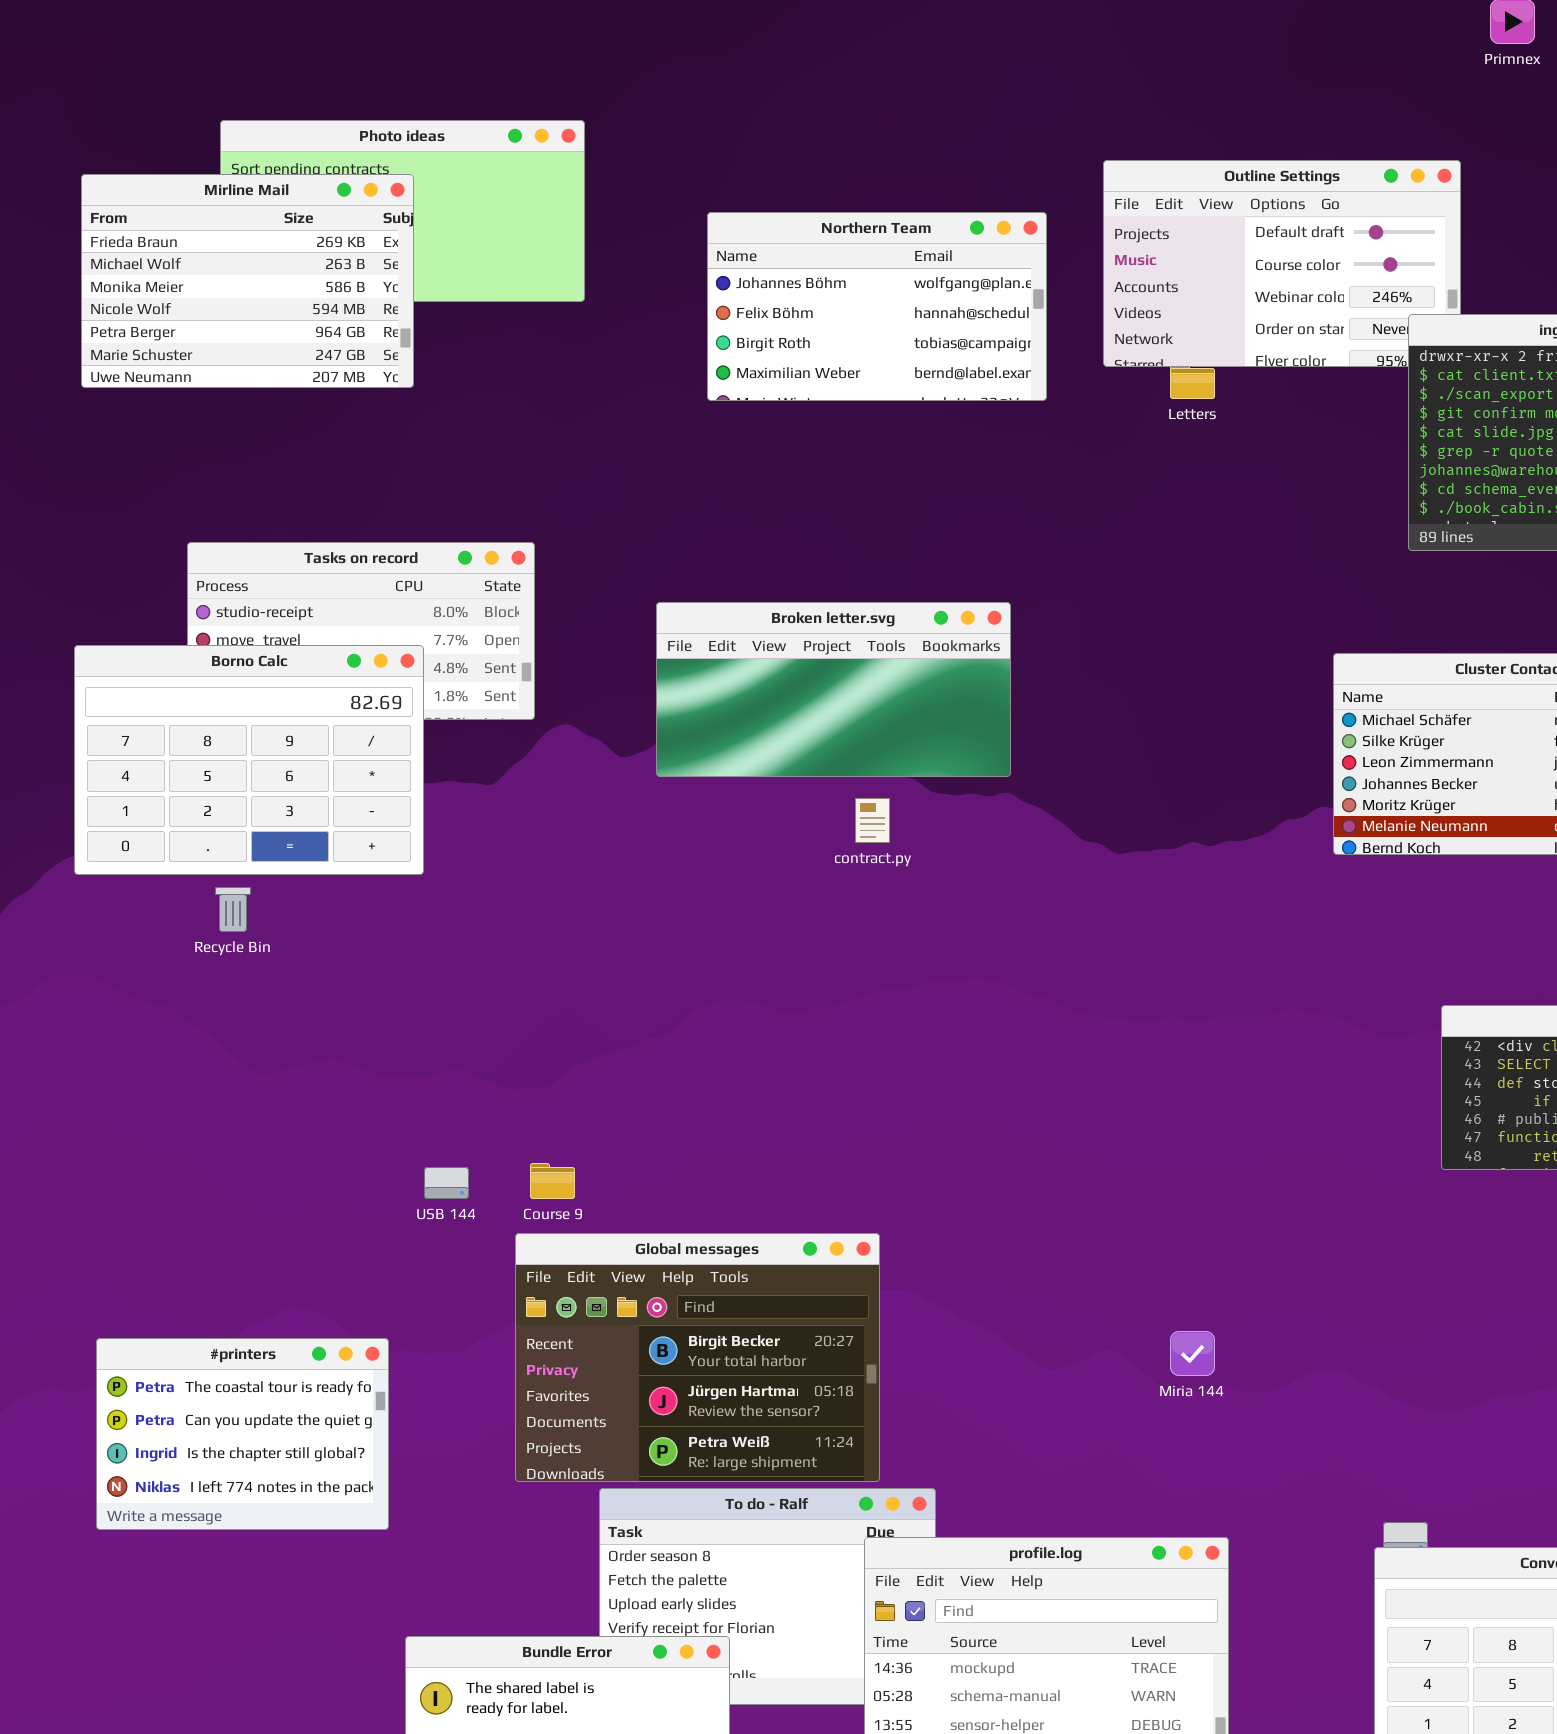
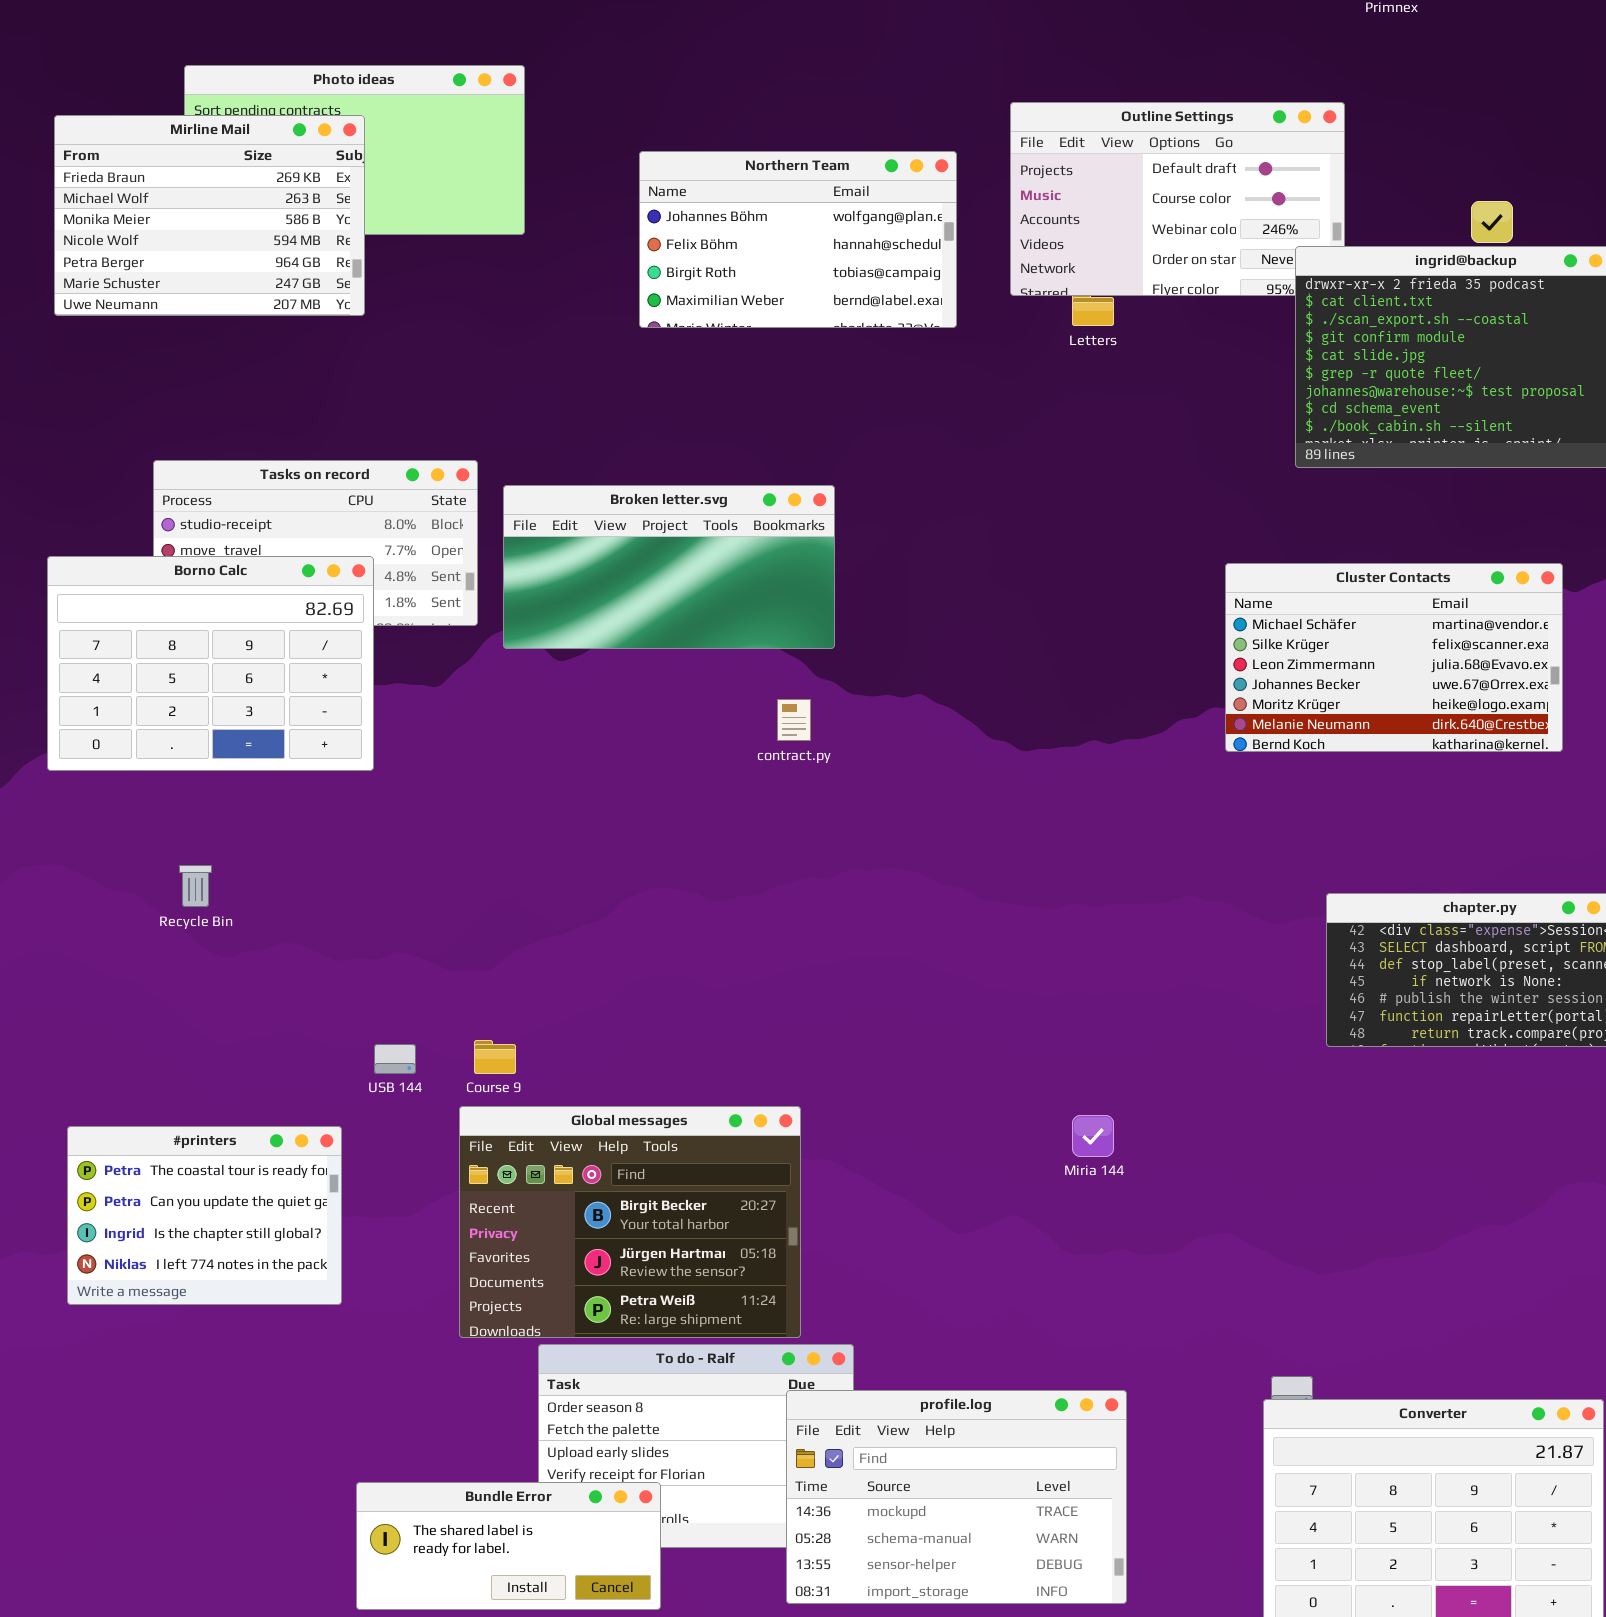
Broken letter.svg: [656,602,1011,777] -> [503,485,835,649], moved
Recycle Bin: [215,887,251,932] -> [179,865,212,907], moved
Miria 144: [1170,1331,1215,1376] -> [1072,1115,1114,1157], moved
#printers: [96,1338,389,1530] -> [67,1126,342,1305], moved

